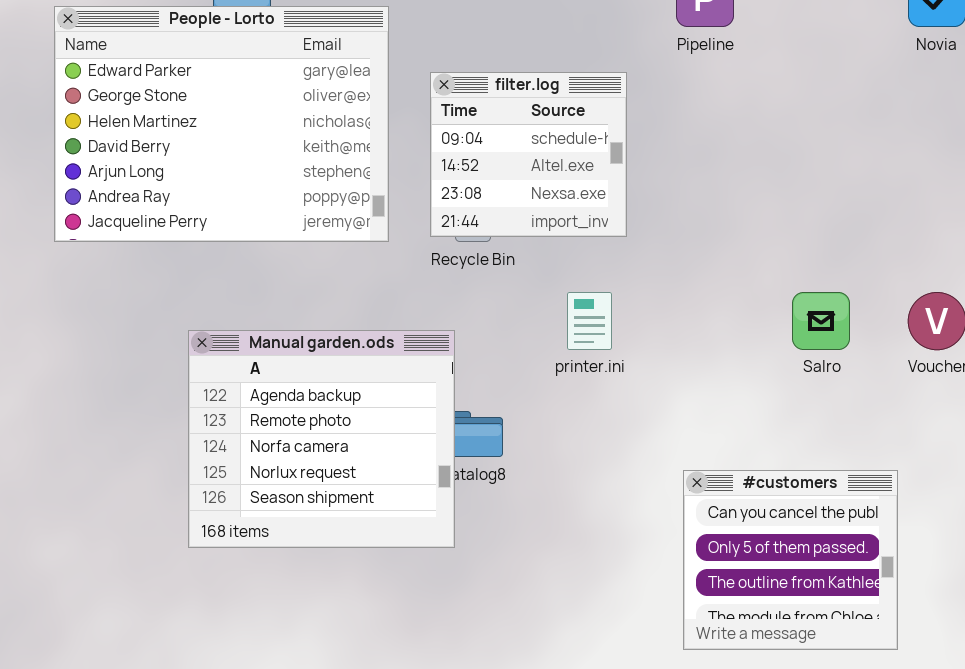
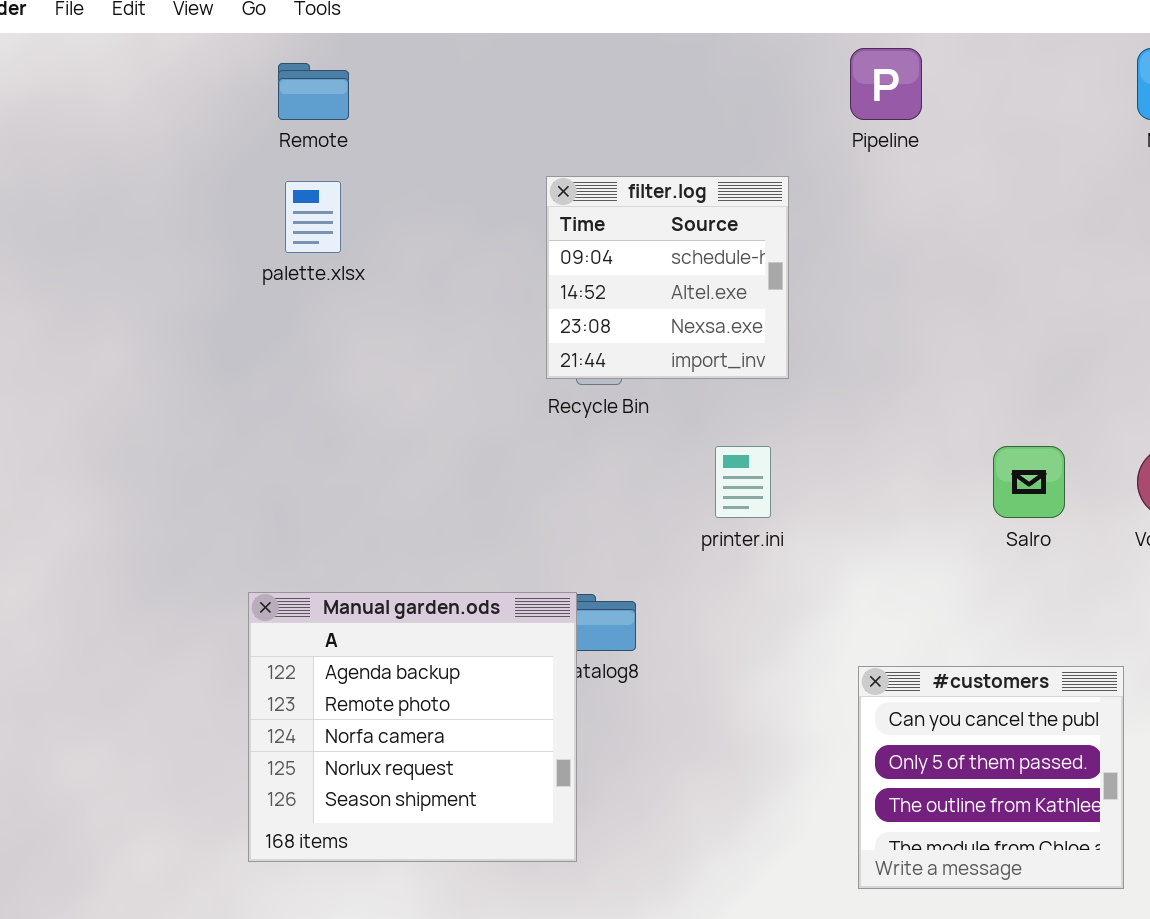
People - Lorto: [54,6,389,242] -> none, closed
Manual garden.ods: [188,330,455,548] -> [248,592,577,862], moved

